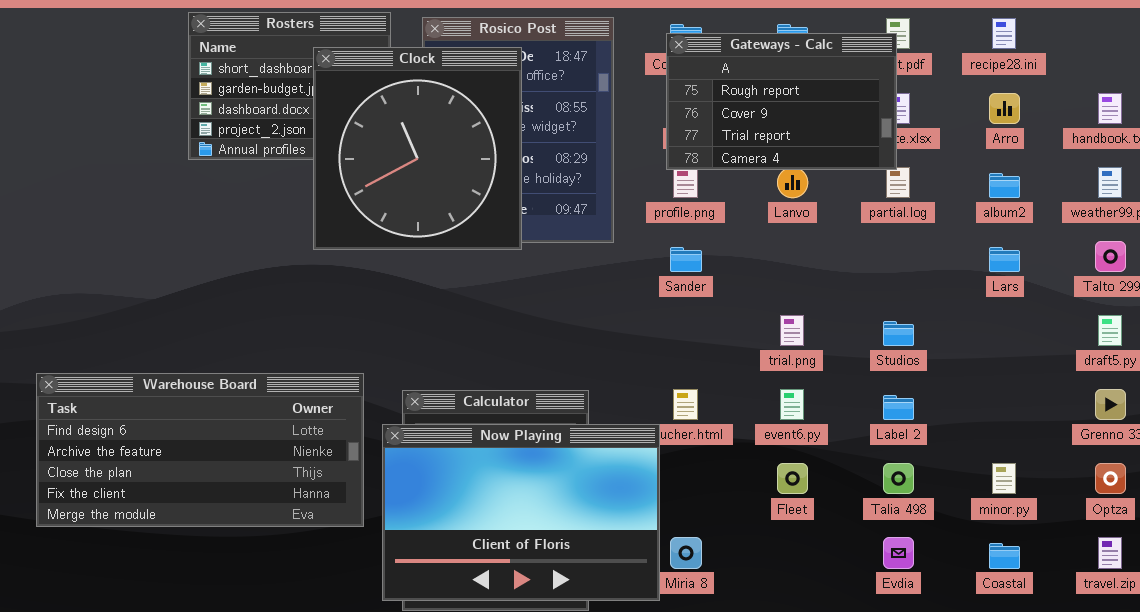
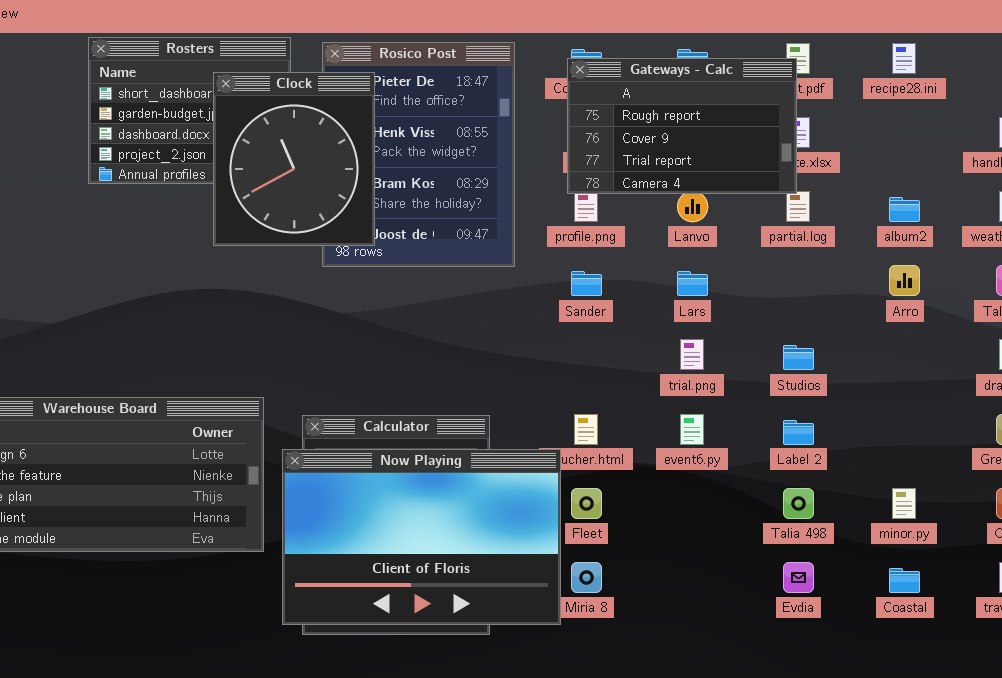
Clock: [313,47,522,250] -> [213,72,375,246], resized
Arro: [989,93,1020,124] -> [889,265,920,296], moved
Lars: [989,247,1020,272] -> [677,271,708,296], moved
Fleet: [777,463,808,494] -> [571,488,602,519], moved

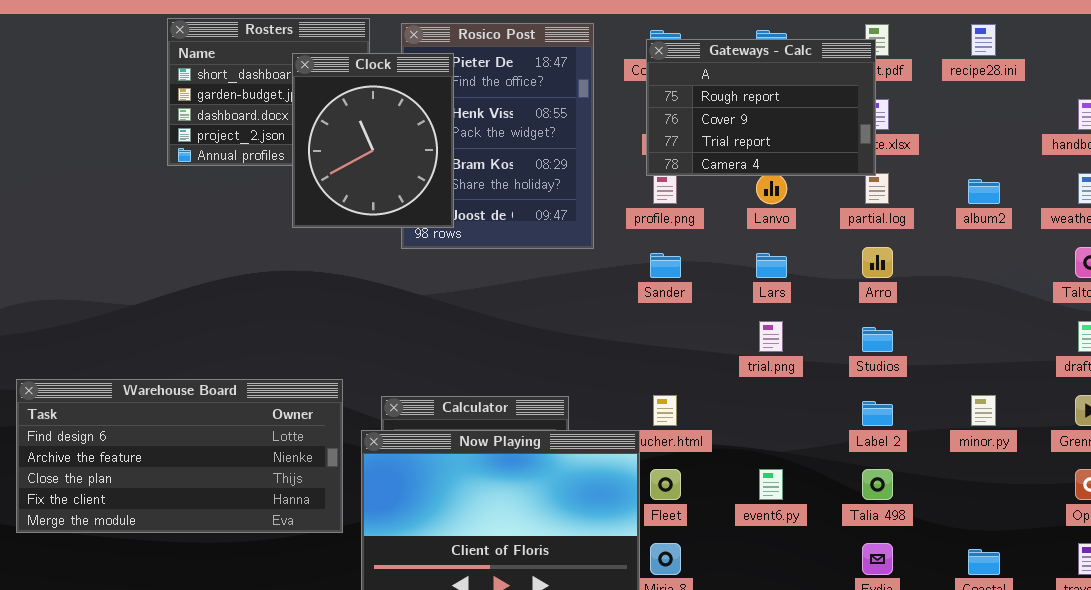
Arro: [889,265,920,296] -> [862,247,893,278], moved
event6.py: [680,414,704,445] -> [759,469,783,500], moved
minor.py: [892,488,916,519] -> [971,395,996,426], moved

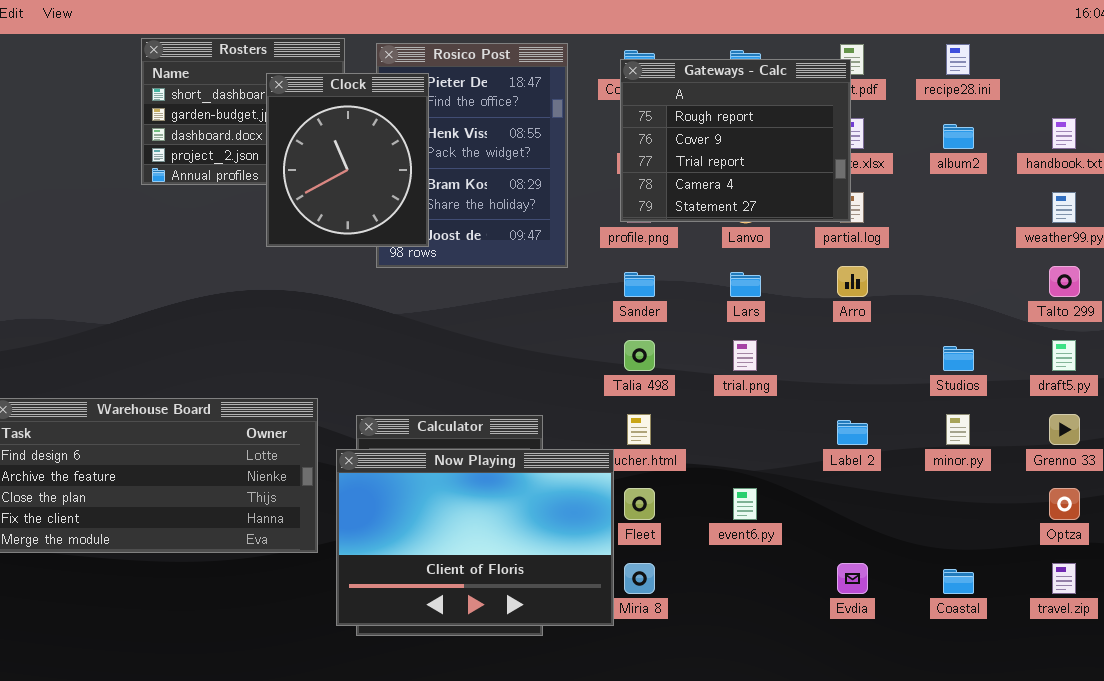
Gateways - Calc: [646,39,876,176] -> [620,59,851,222], resized
album2: [968,179,1000,204] -> [943,124,974,149], moved
Studios: [862,327,893,352] -> [943,346,974,371], moved
Talia 498: [862,469,893,500] -> [624,340,655,371], moved

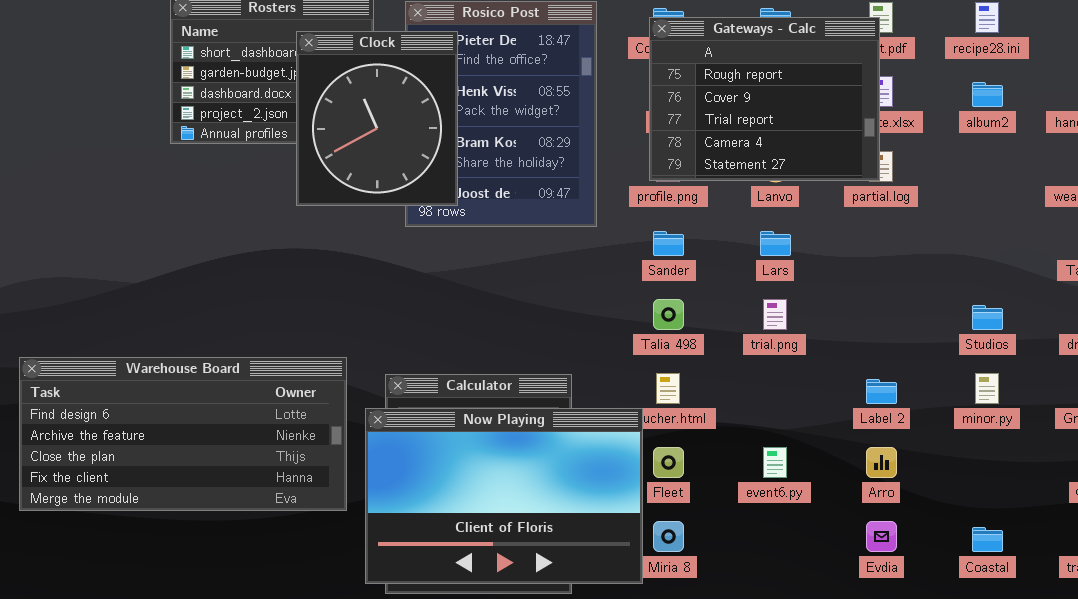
Arro: [837,266,868,297] -> [866,447,897,478], moved

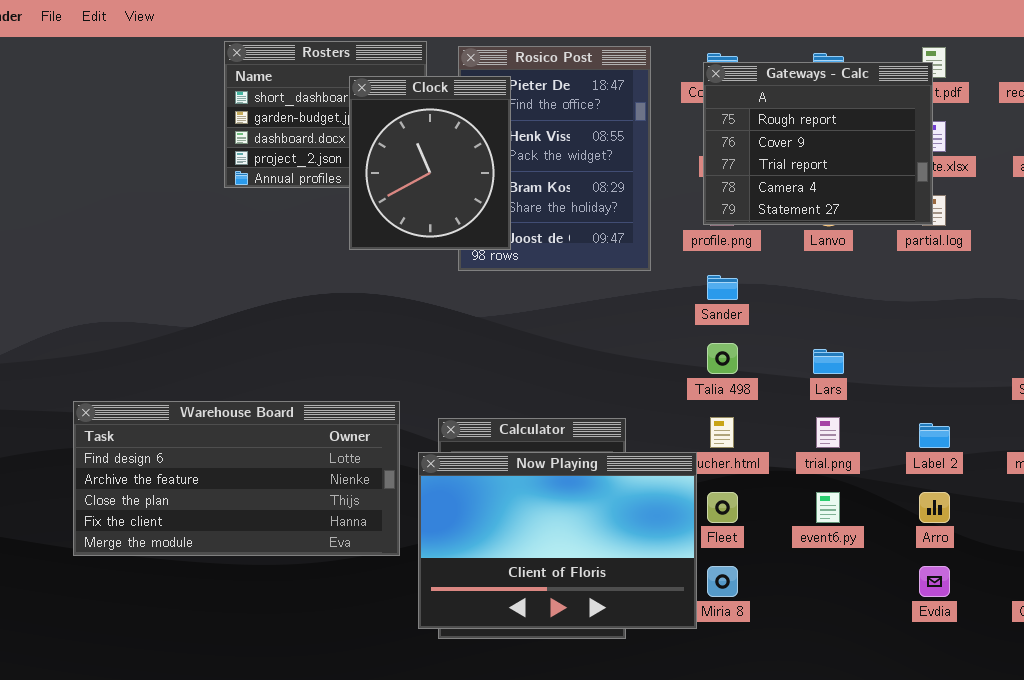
Lars: [760,231,791,256] -> [813,349,844,374], moved
trial.png: [763,299,787,330] -> [816,417,840,448], moved

